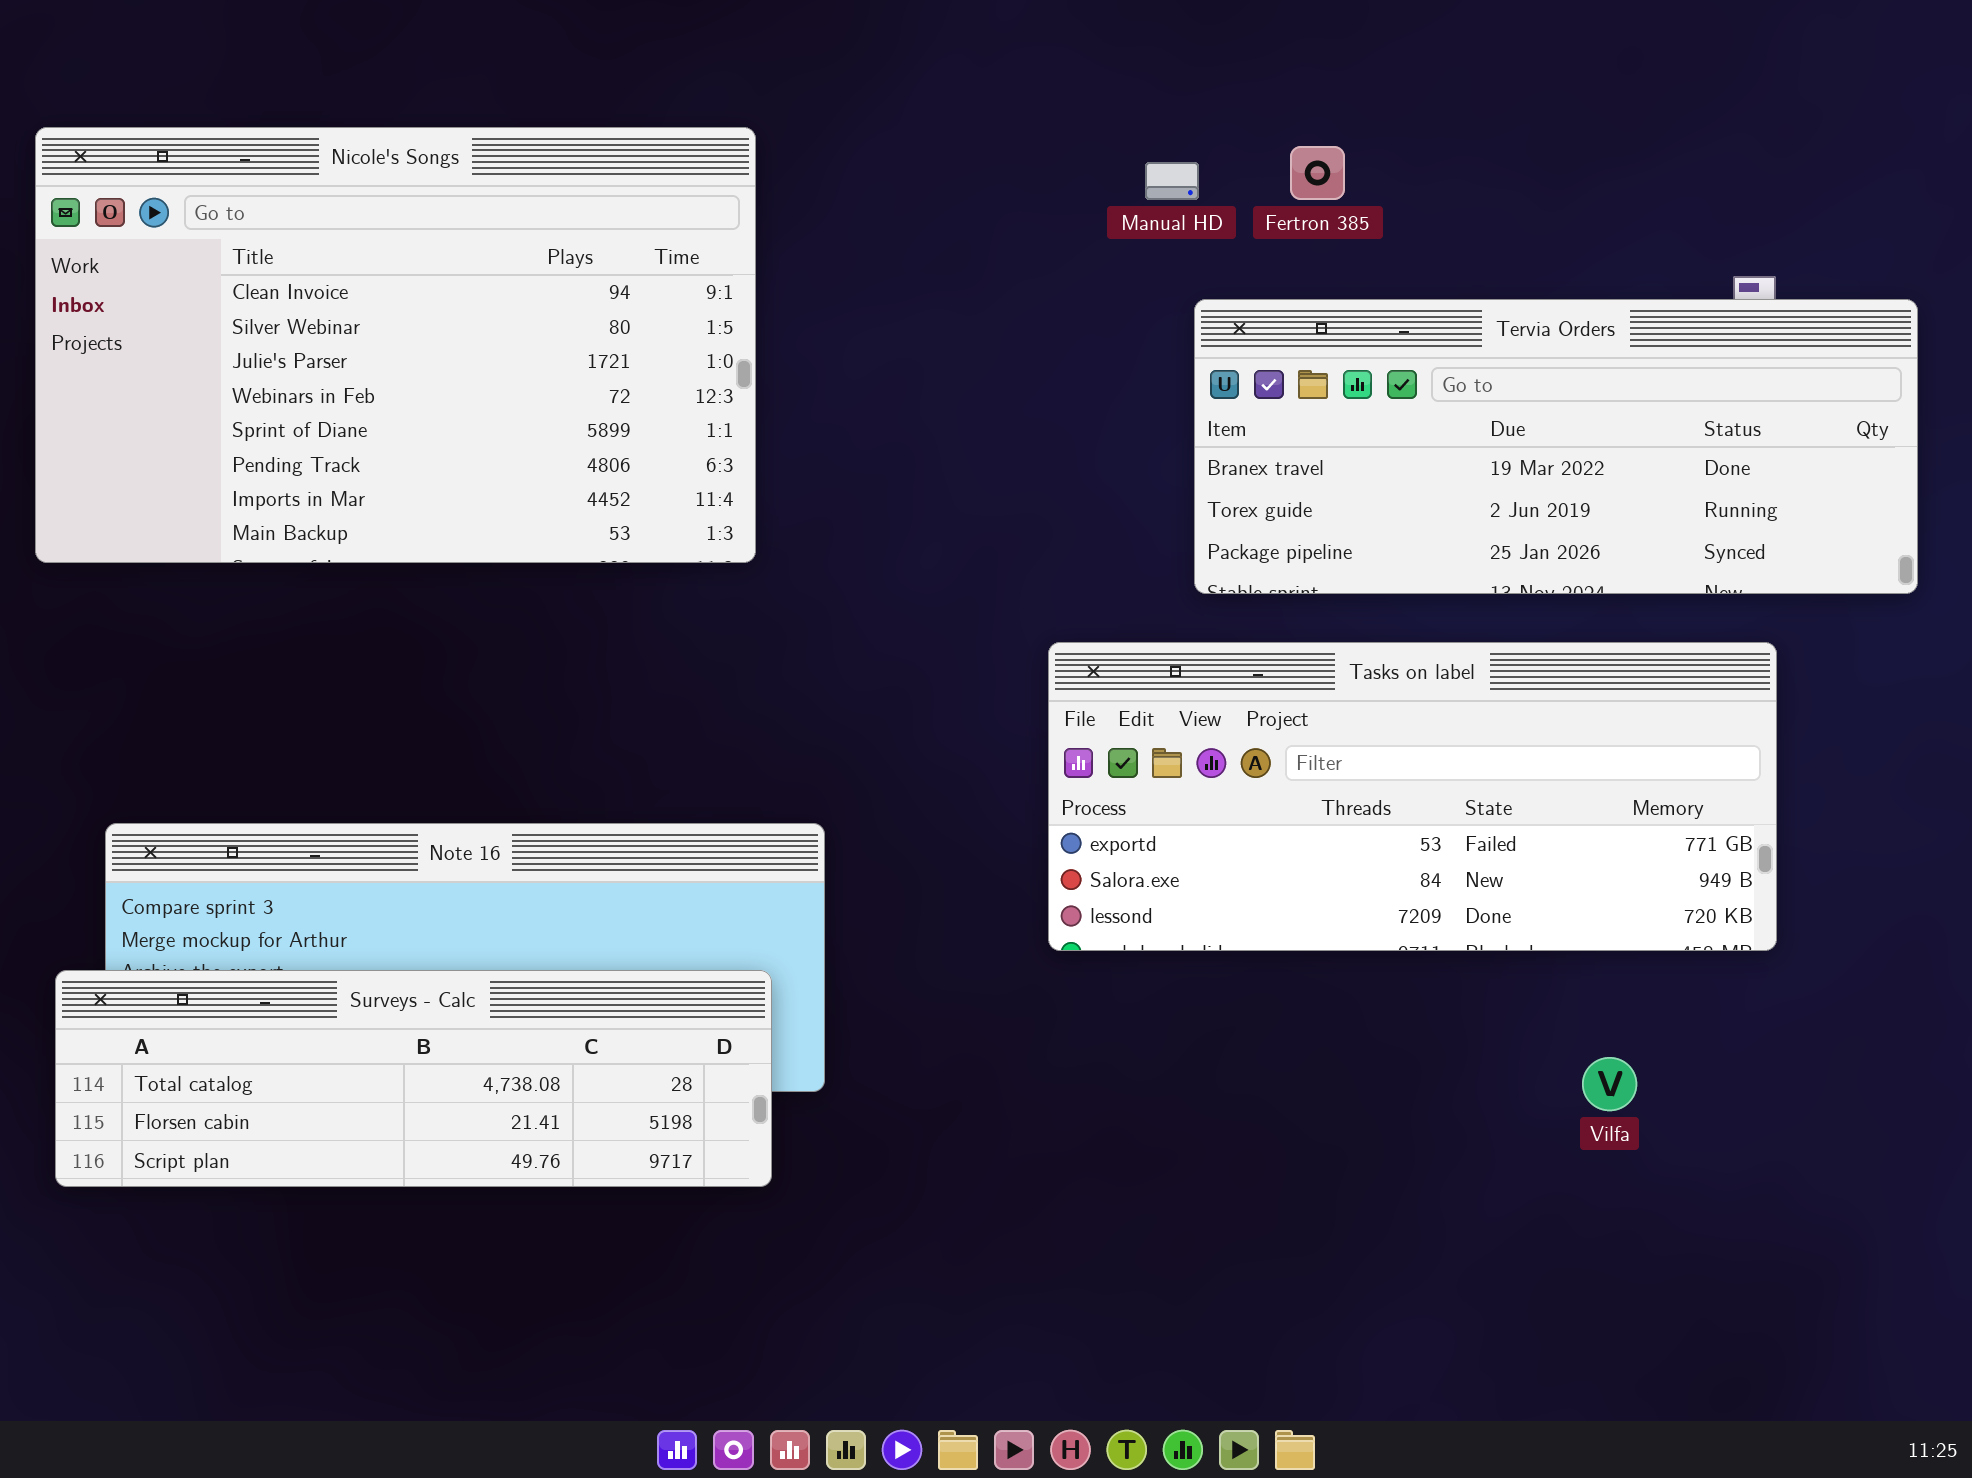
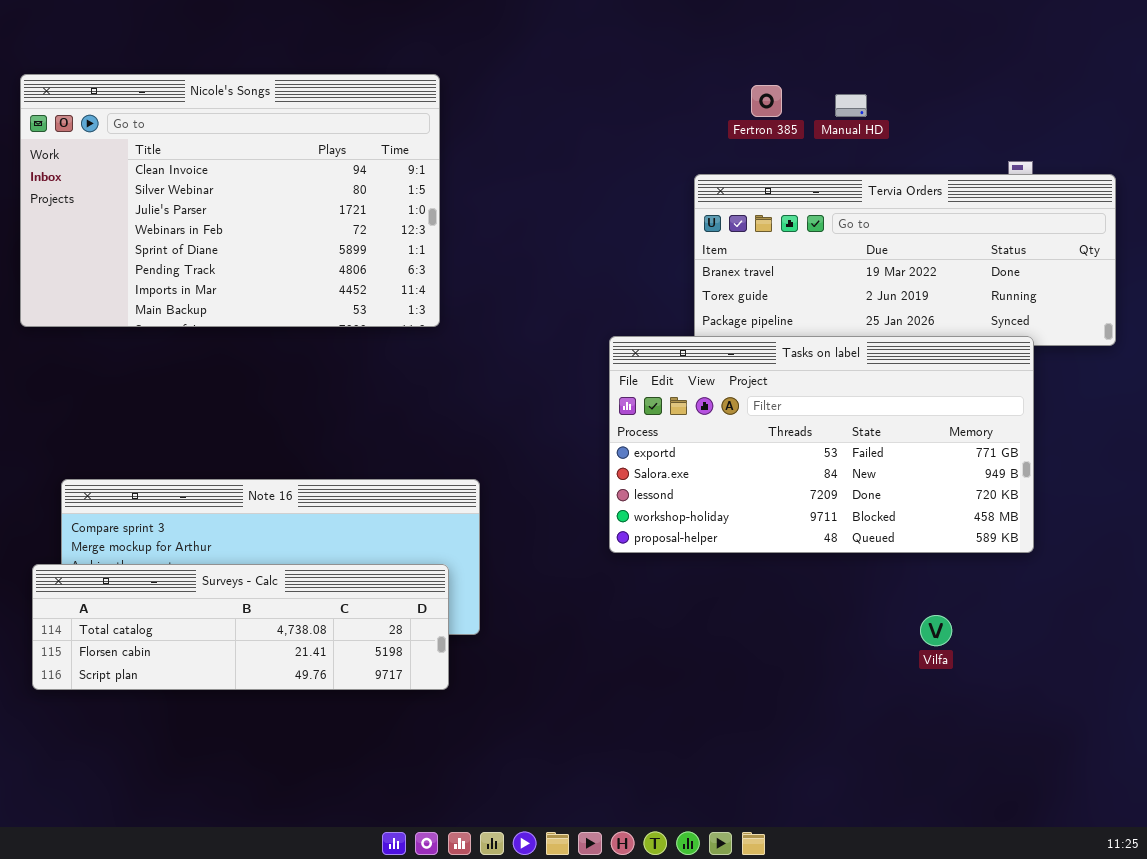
Manual HD: [1145,162,1199,200] -> [835,94,867,117], moved
Tasks on label: [1048,642,1777,951] -> [609,336,1034,553], resized

